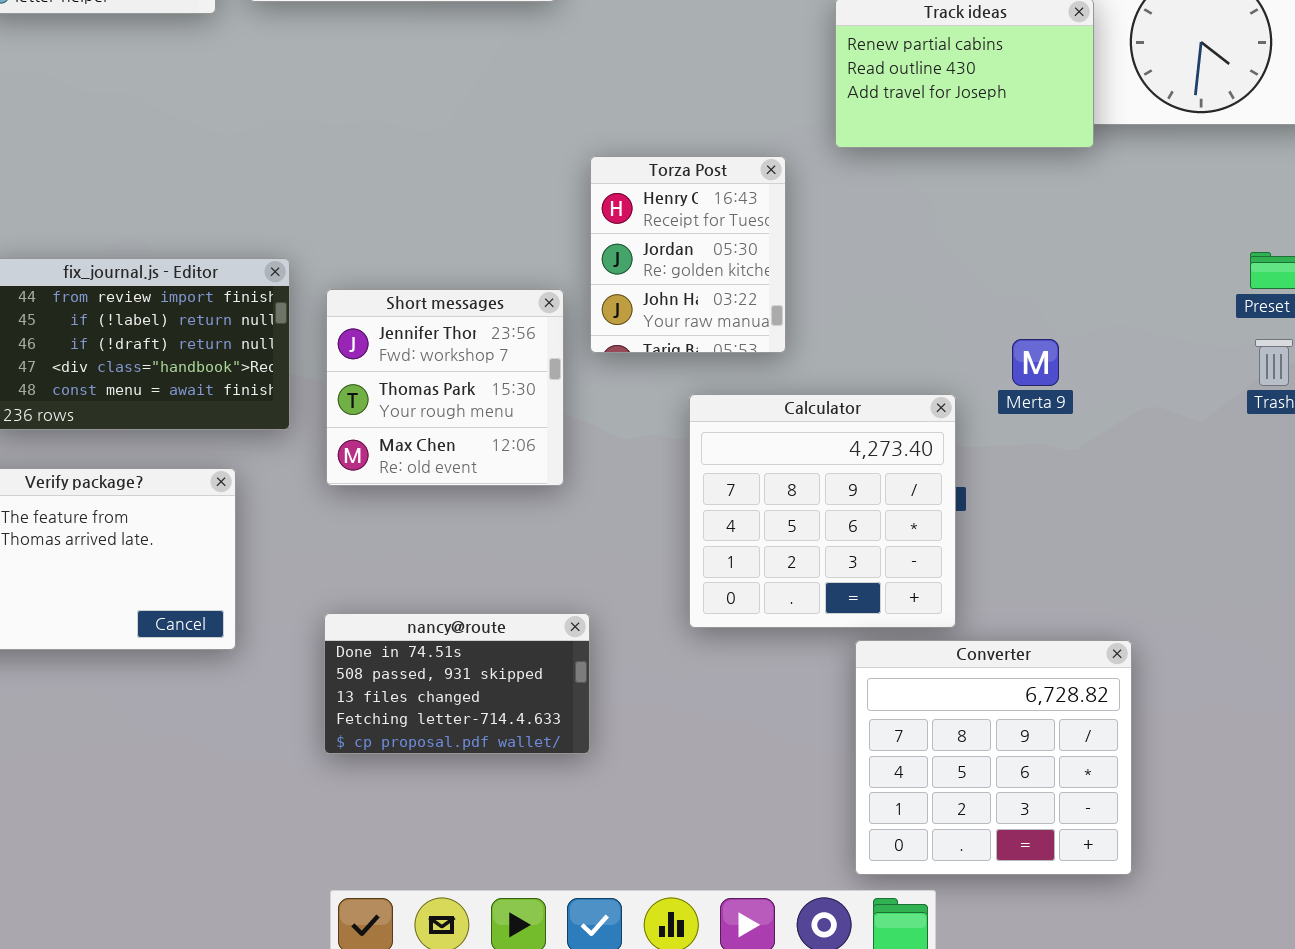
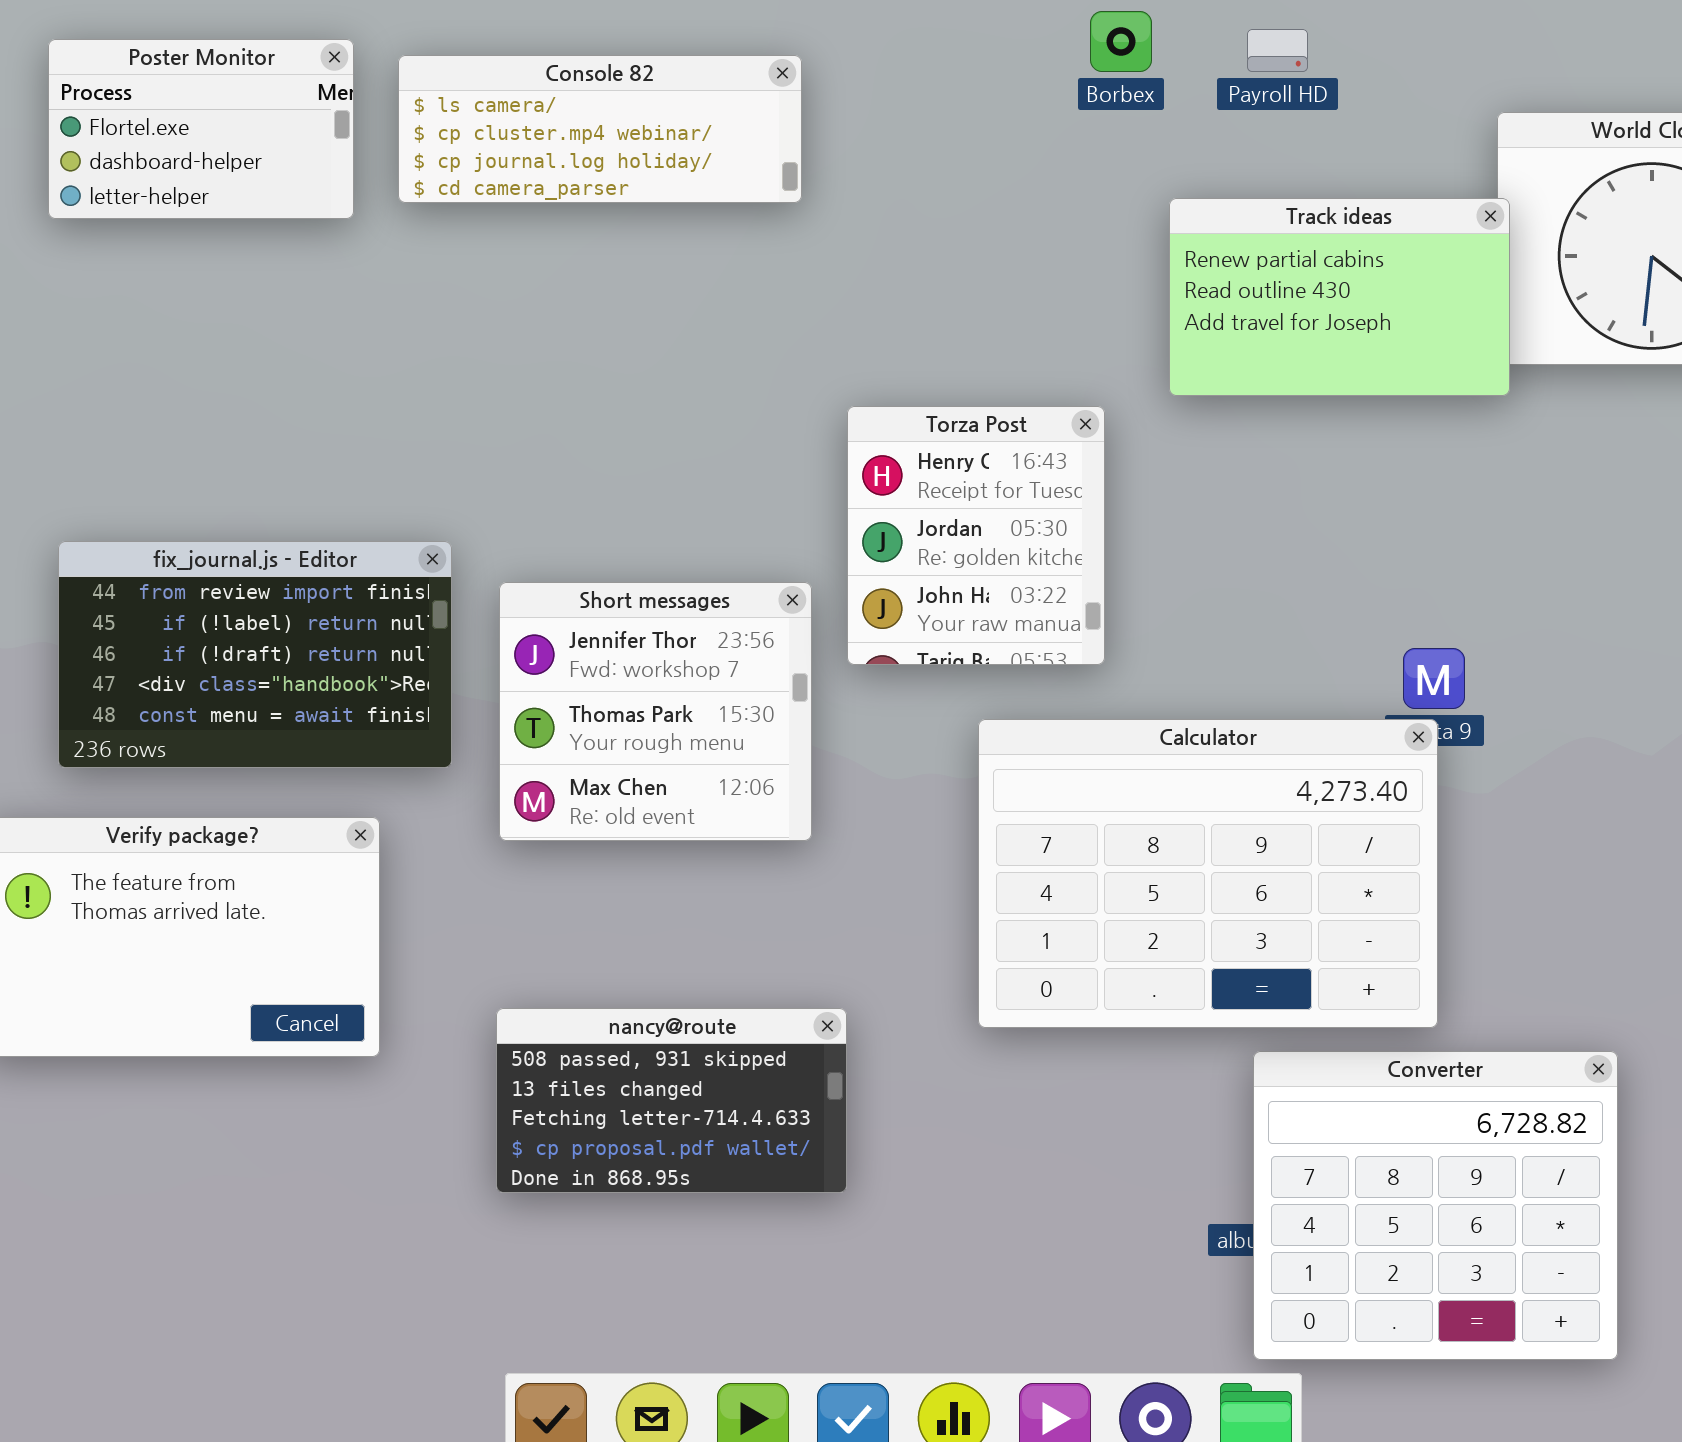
Calculator: [689,394,956,628] -> [978,719,1438,1028], resized
nancy@route: [324,613,590,754] -> [496,1008,847,1193], scrolled down 1 row
Converter: [855,640,1132,875] -> [1253,1051,1618,1360], moved

